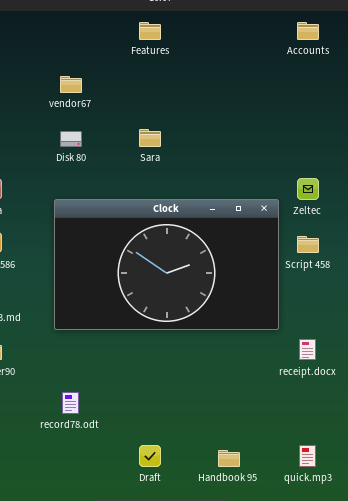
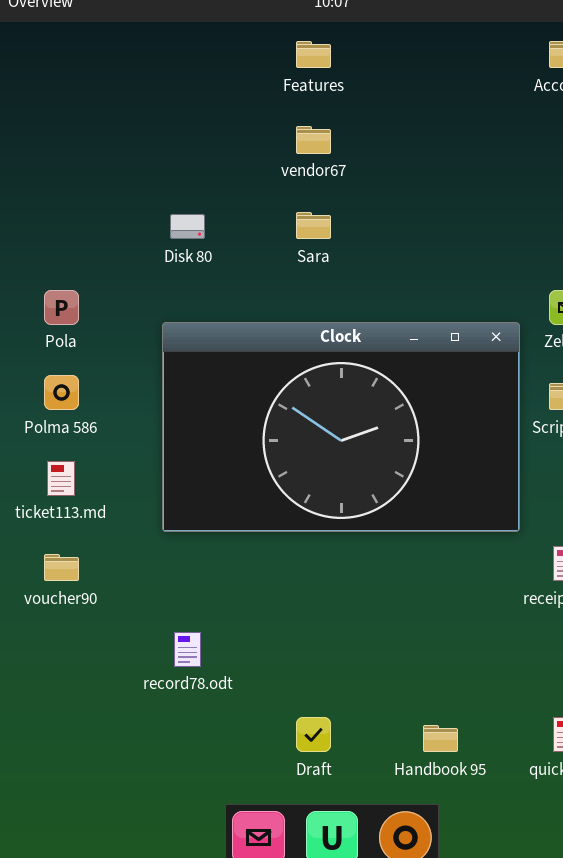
vendor67: [60,76,82,93] -> [296,126,331,154], moved

